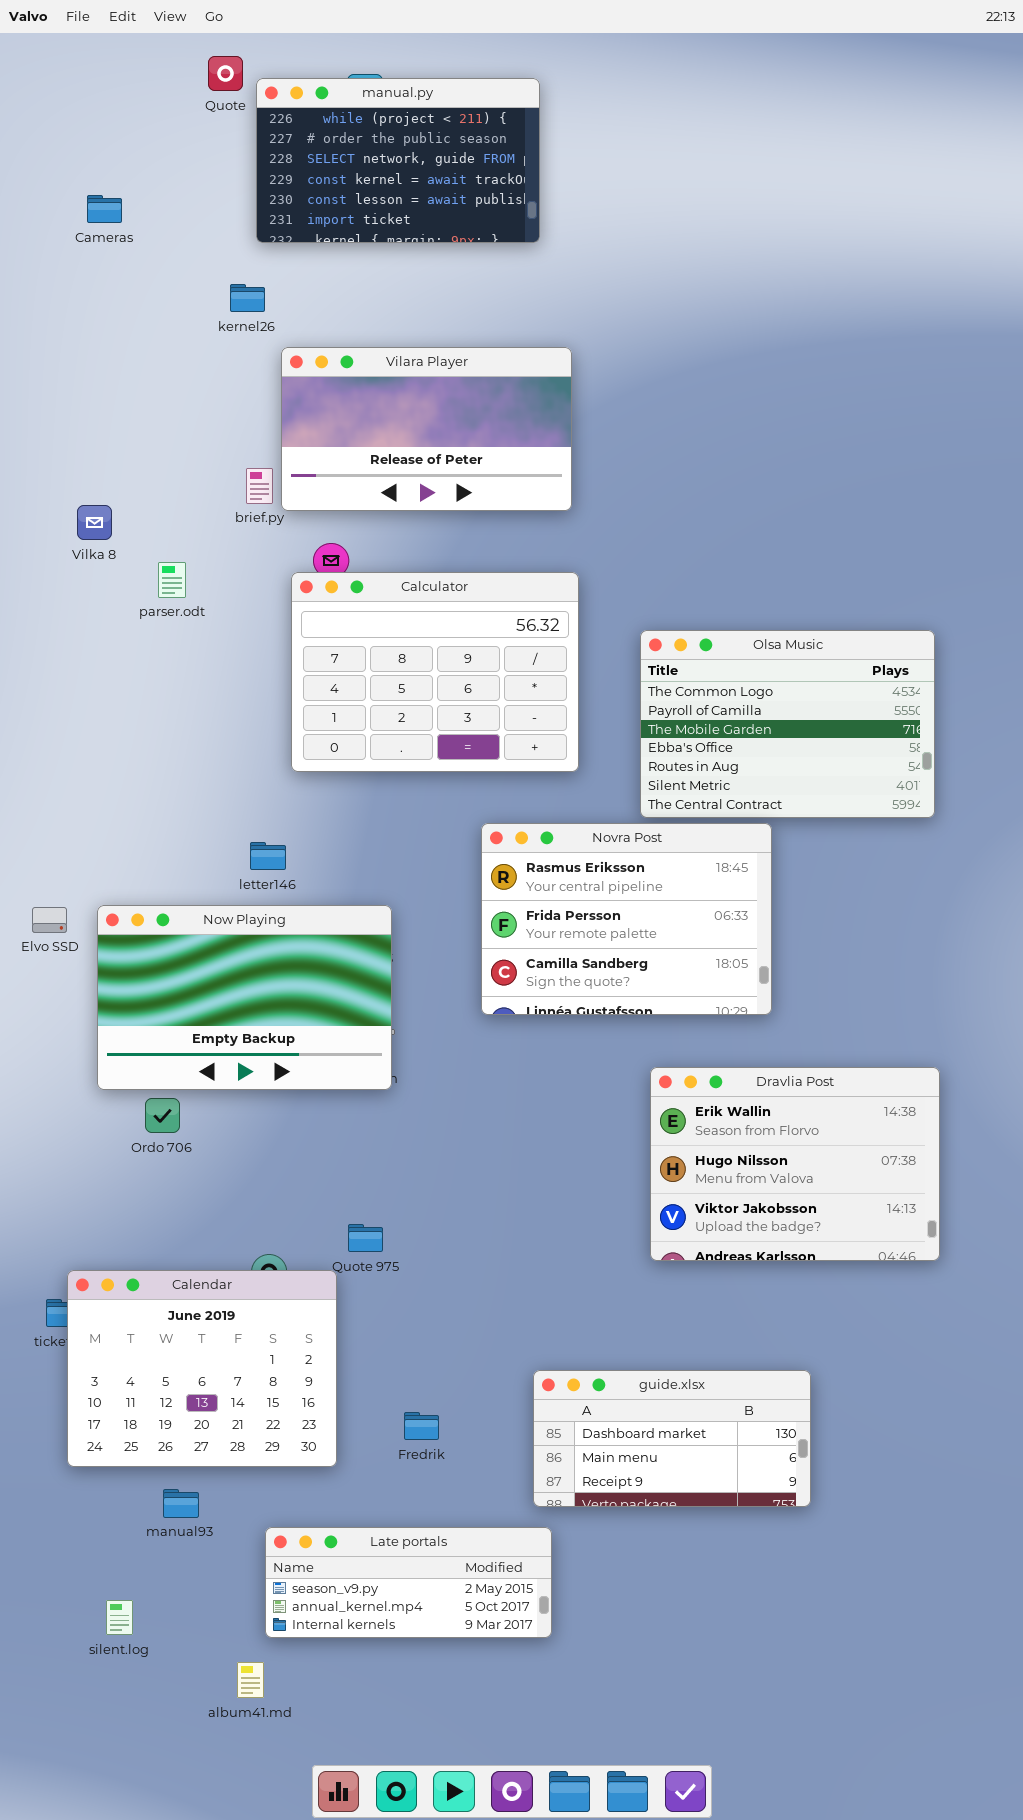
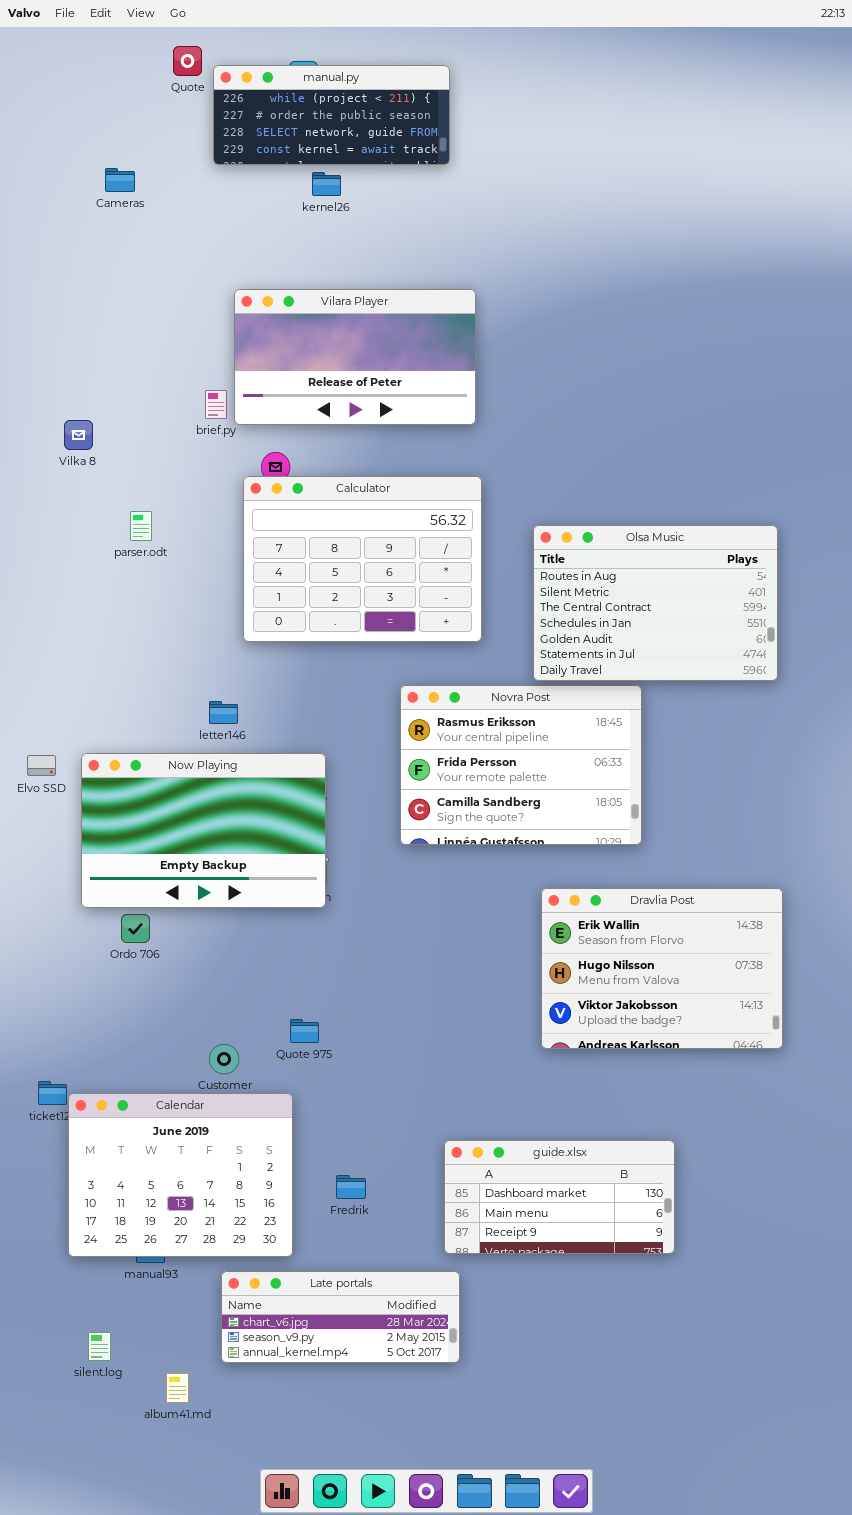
manual.py: [256,78,540,243] -> [213,65,450,165], resized
Cameras: [87,195,122,223] -> [105,168,135,192], moved
kernel26: [230,284,265,312] -> [312,172,341,196], moved
parser.odt: [158,562,186,598] -> [130,511,152,541], moved
Olsa Music: [640,630,935,818] -> [533,525,778,681], scrolled down 4 rows
Calendar: [67,1270,337,1467] -> [68,1093,293,1257], moved
Late portals: [265,1527,552,1638] -> [221,1271,460,1363], scrolled up 1 row
album41.md: [237,1662,264,1698] -> [166,1373,189,1403], moved

